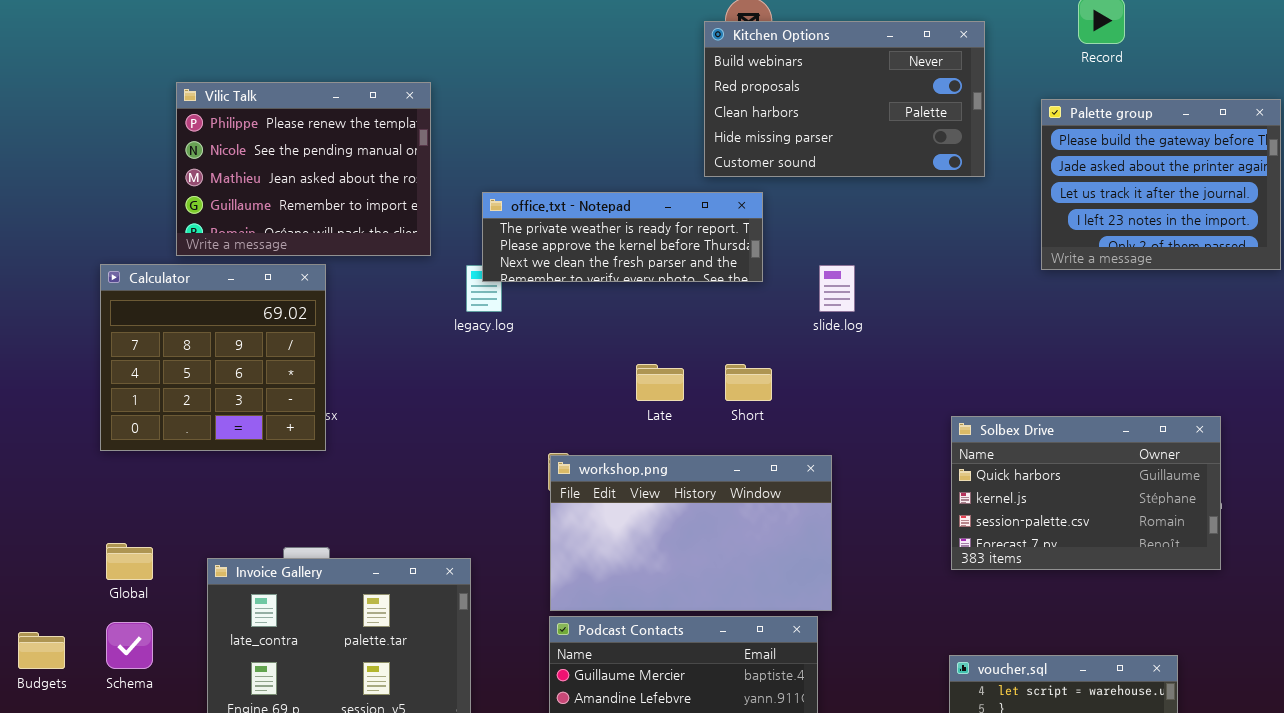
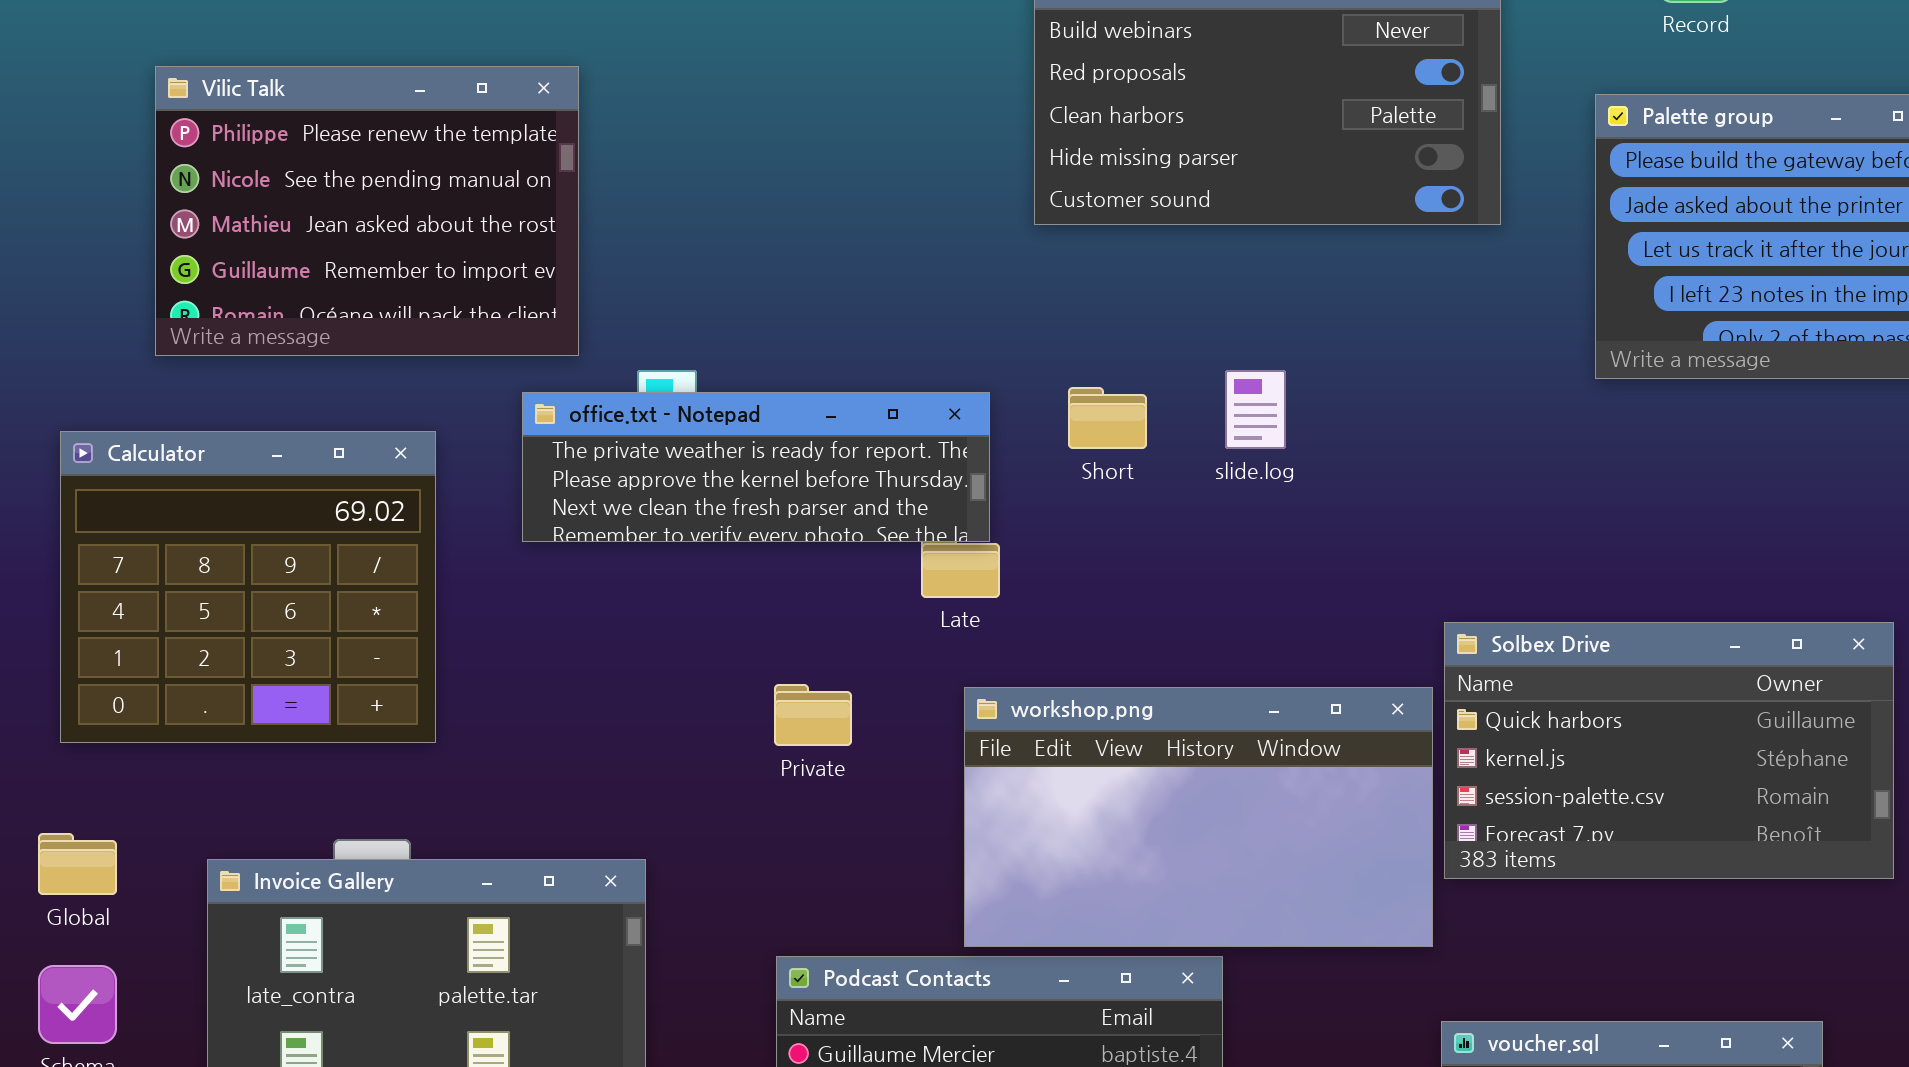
office.txt - Notepad: [482,192,763,282] -> [522,392,990,542], moved
Calculator: [100,264,326,451] -> [60,431,436,743], moved
Short: [725,364,772,401] -> [1068,387,1147,449], moved
workshop.png: [550,455,832,611] -> [964,687,1433,947], moved

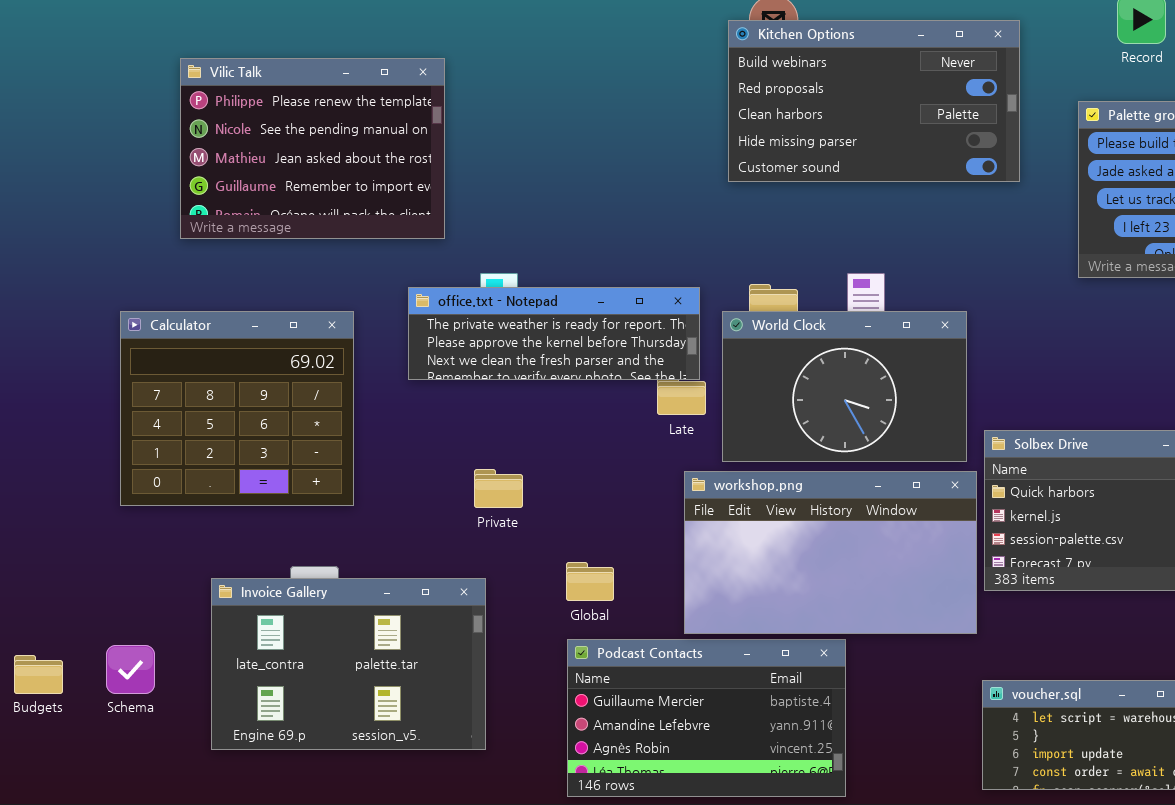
Vilic Talk: [155,66,579,356] -> [180,58,445,239], moved
World Clock: none -> [722,311,967,462], opened
Private: [774,684,852,746] -> [474,469,523,508], moved
Global: [38,833,117,895] -> [566,562,614,601], moved

